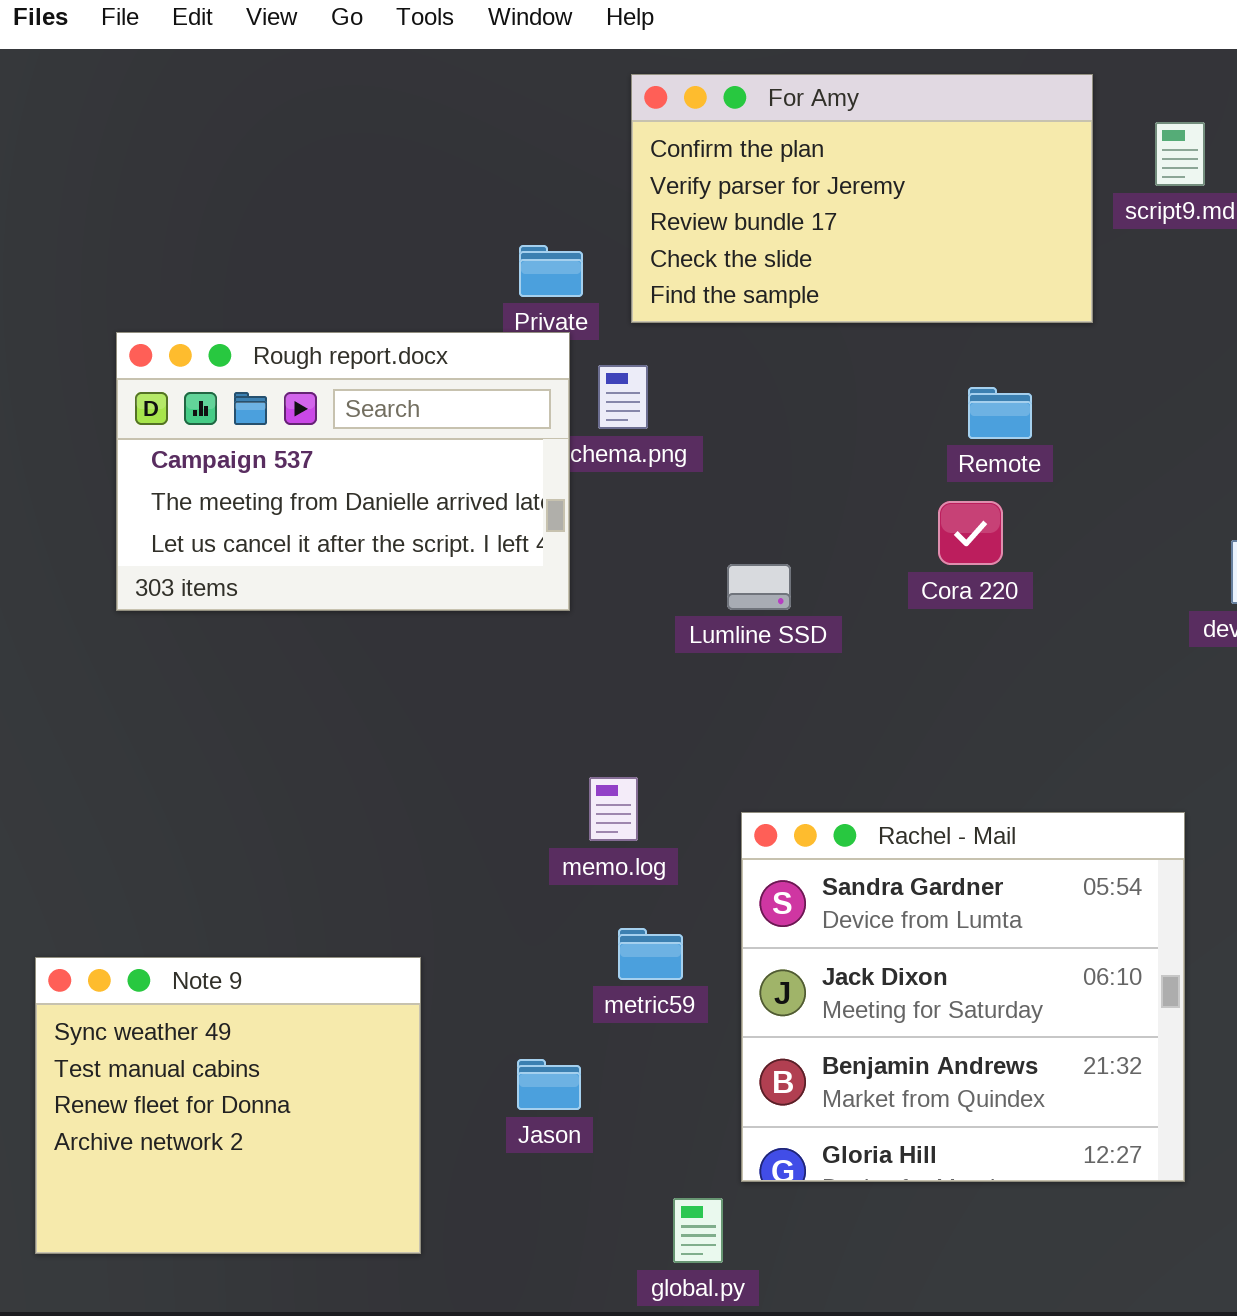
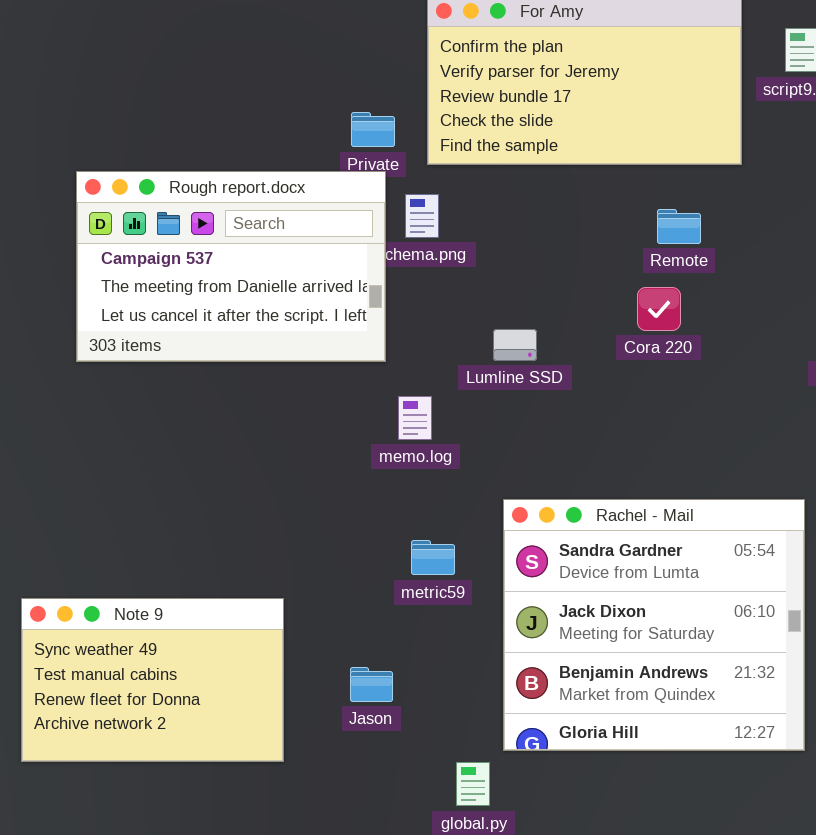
memo.log: [589,777,638,841] -> [398,396,432,440], moved
metric59: [618,928,683,980] -> [411,540,455,575], moved
Note 9: [35,957,421,1254] -> [21,598,284,762], resized

